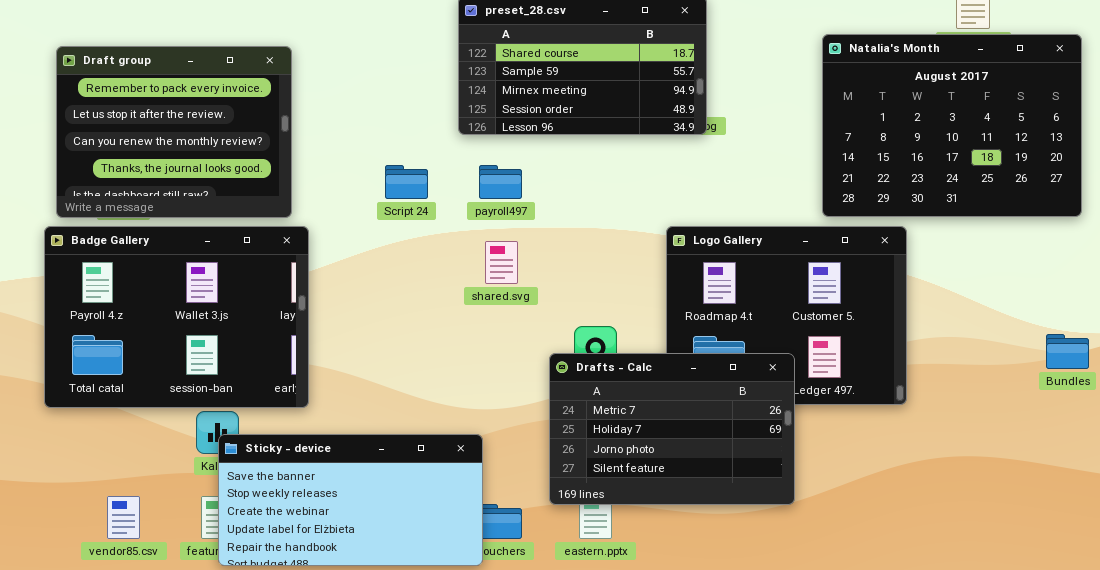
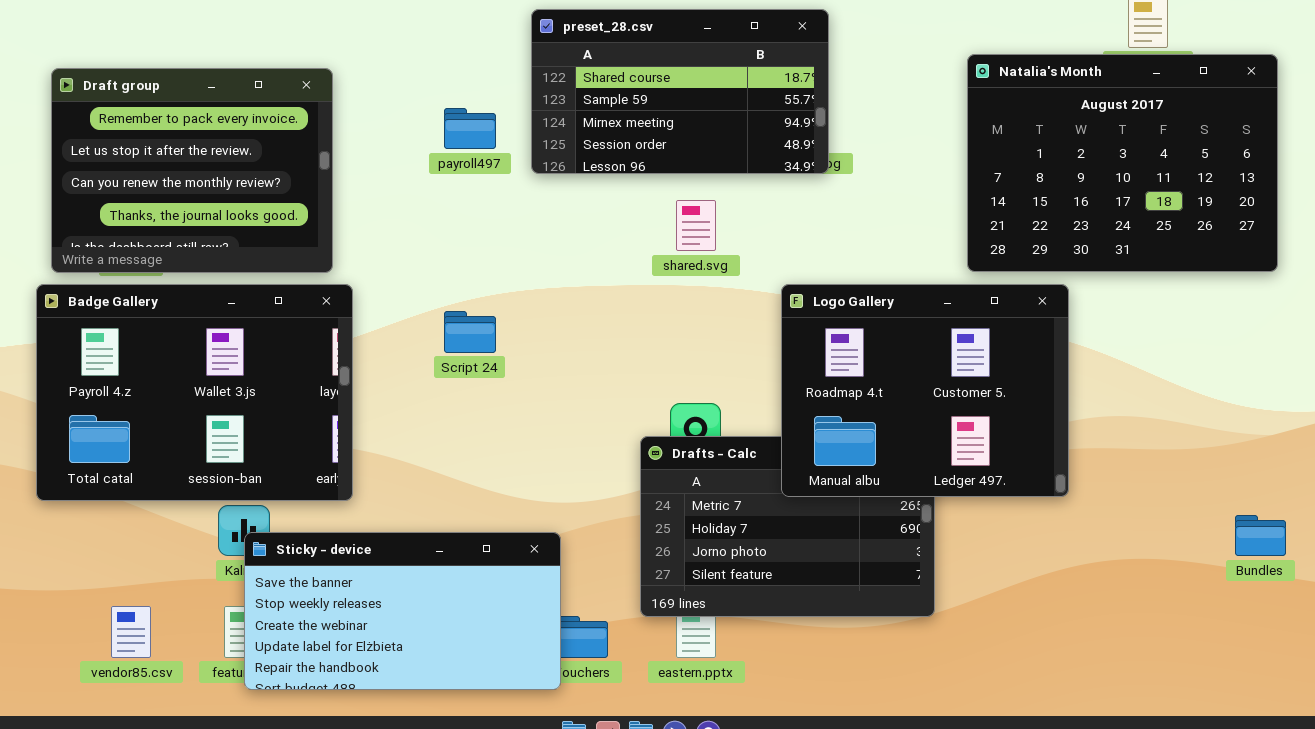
Script 24: [385,165,428,199] -> [444,311,496,353], moved
payroll497: [479,165,522,199] -> [444,108,496,149], moved
Logo Gallery: [666,226,907,405] -> [781,284,1069,497], raised
shared.svg: [485,241,518,284] -> [676,200,716,251], moved
Bundles: [1046,334,1089,369] -> [1235,515,1286,556], moved

